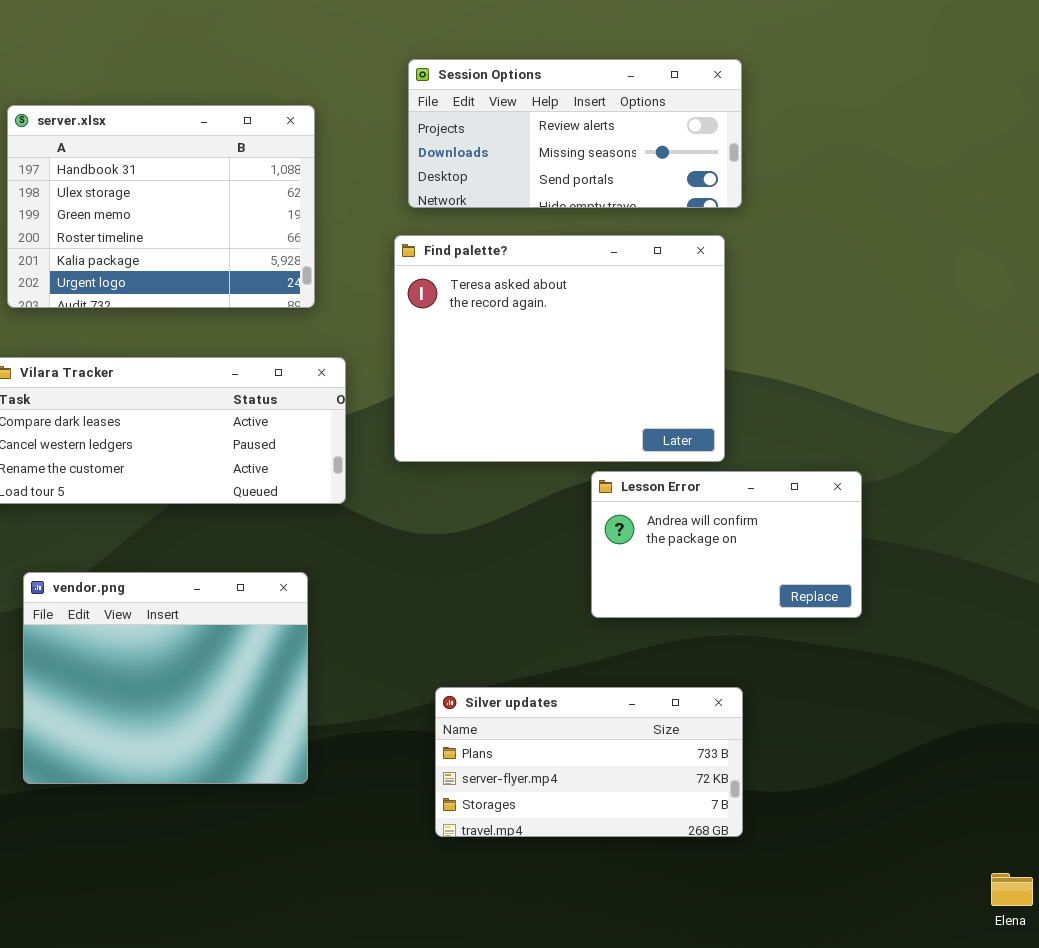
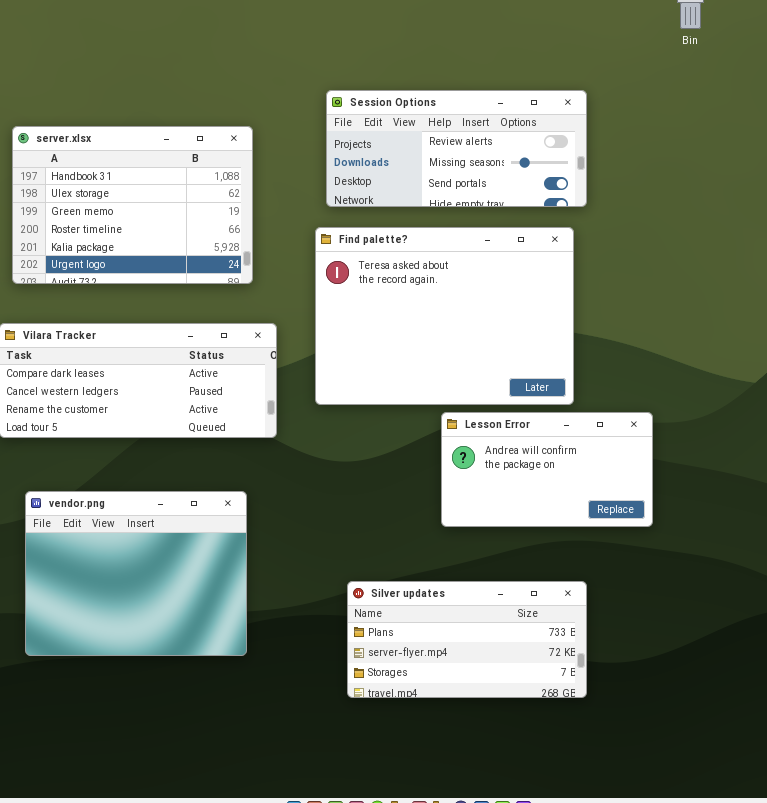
Lesson Error: [591,471,862,618] -> [441,412,653,527], moved

